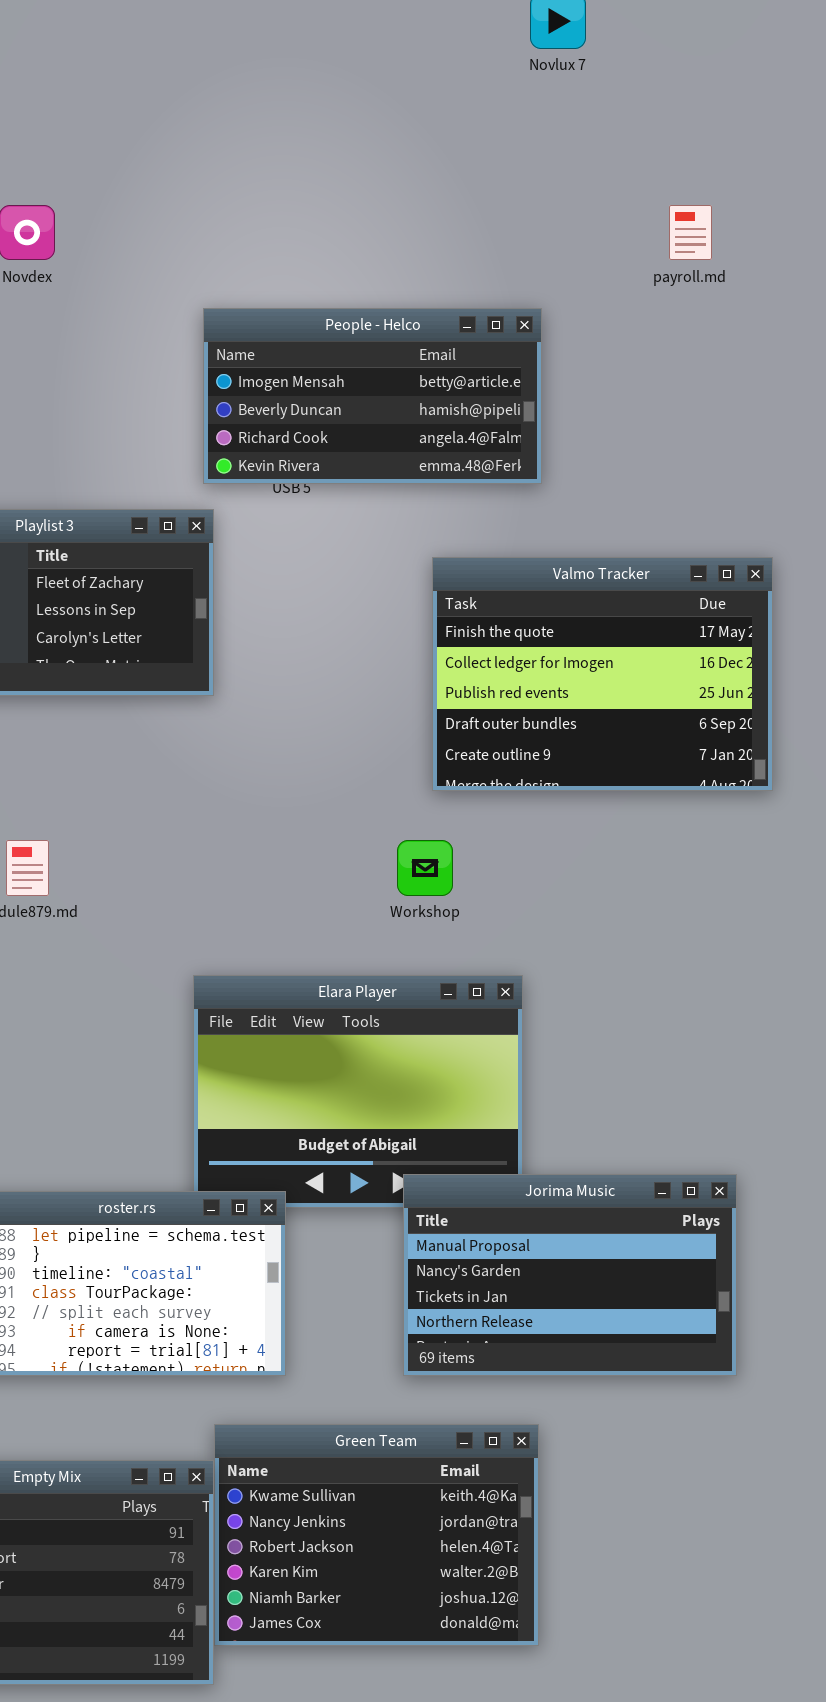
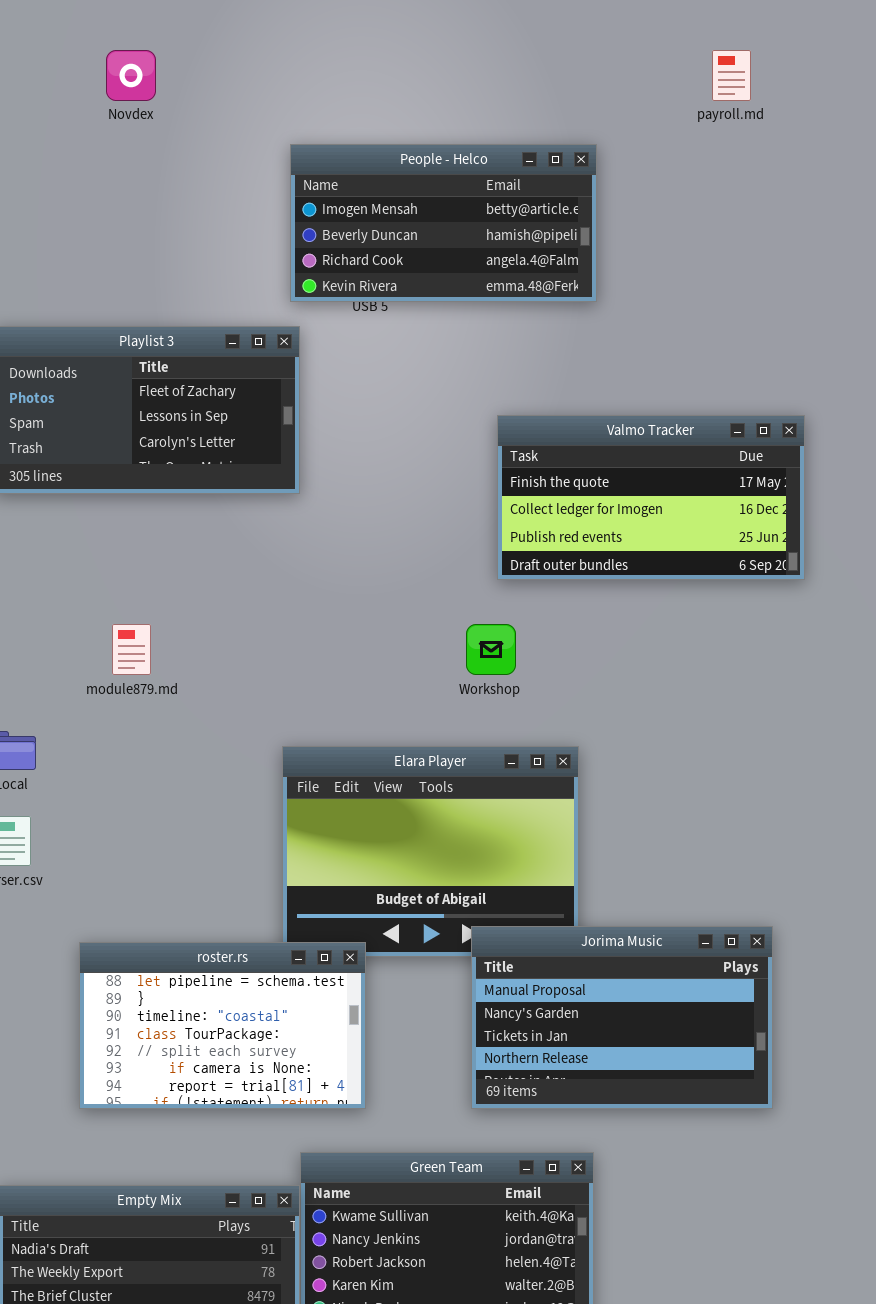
Valmo Tracker: [432,557,773,791] -> [497,415,805,580], resized

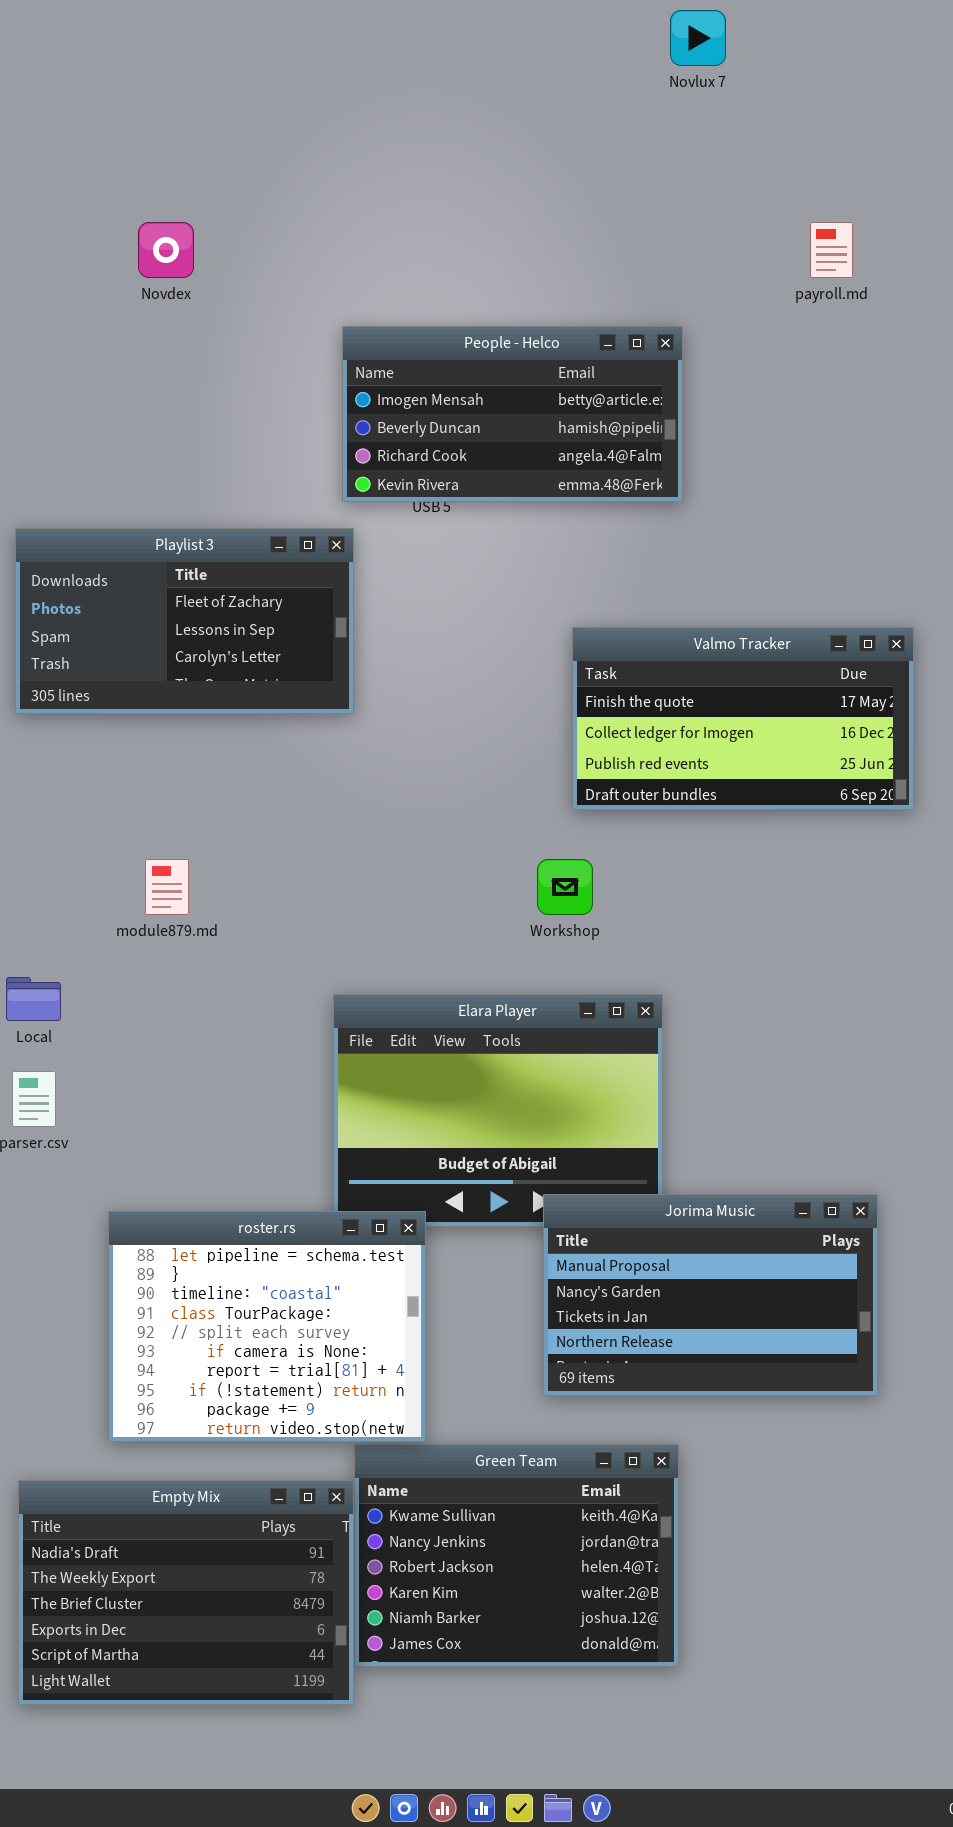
roster.rs: [79,942,366,1109] -> [108,1211,426,1442], resized

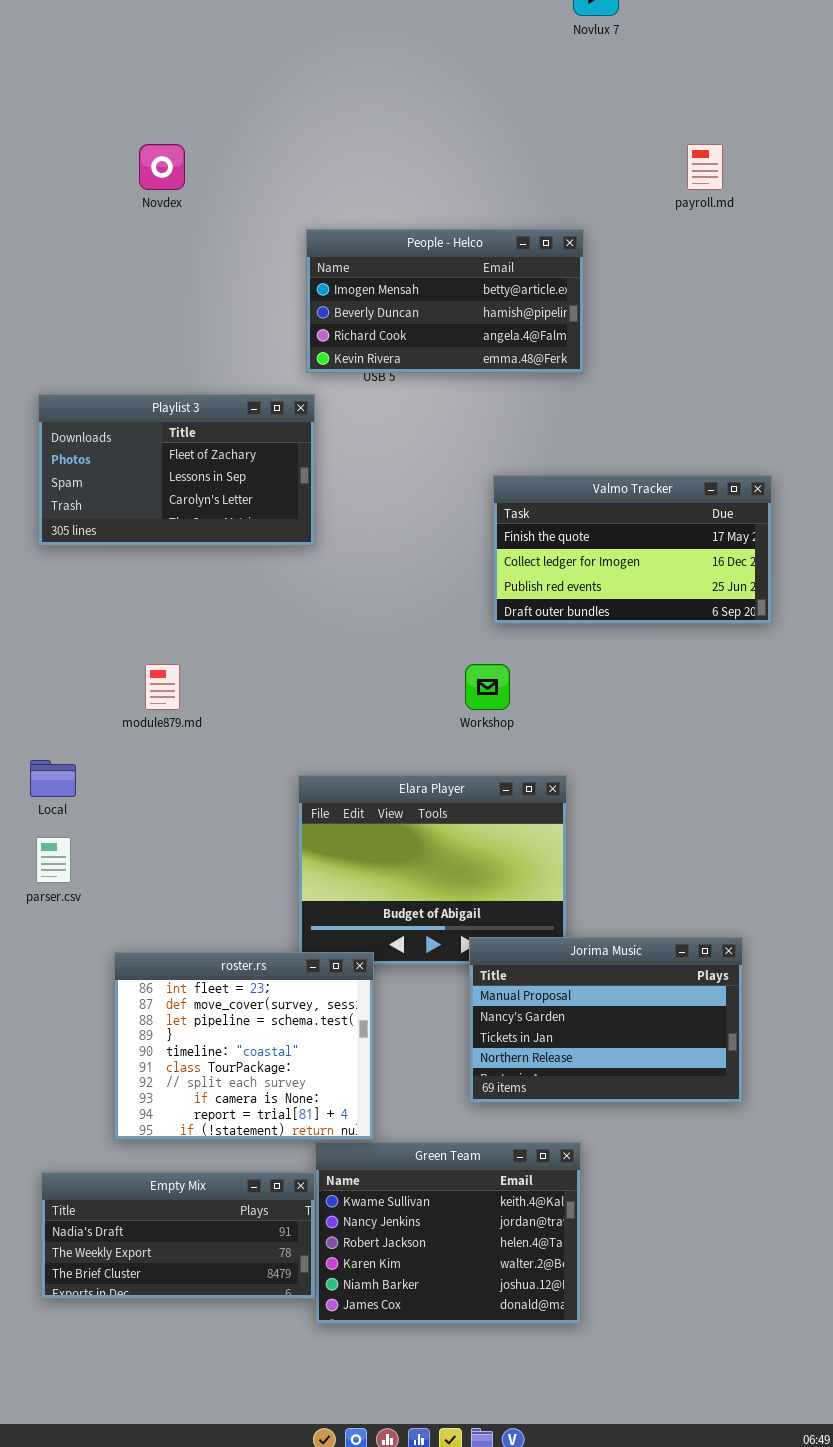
roster.rs: [108,1211,426,1442] -> [114,952,374,1140], scrolled up 2 rows
Empty Mix: [18,1480,354,1705] -> [41,1172,315,1299], resized

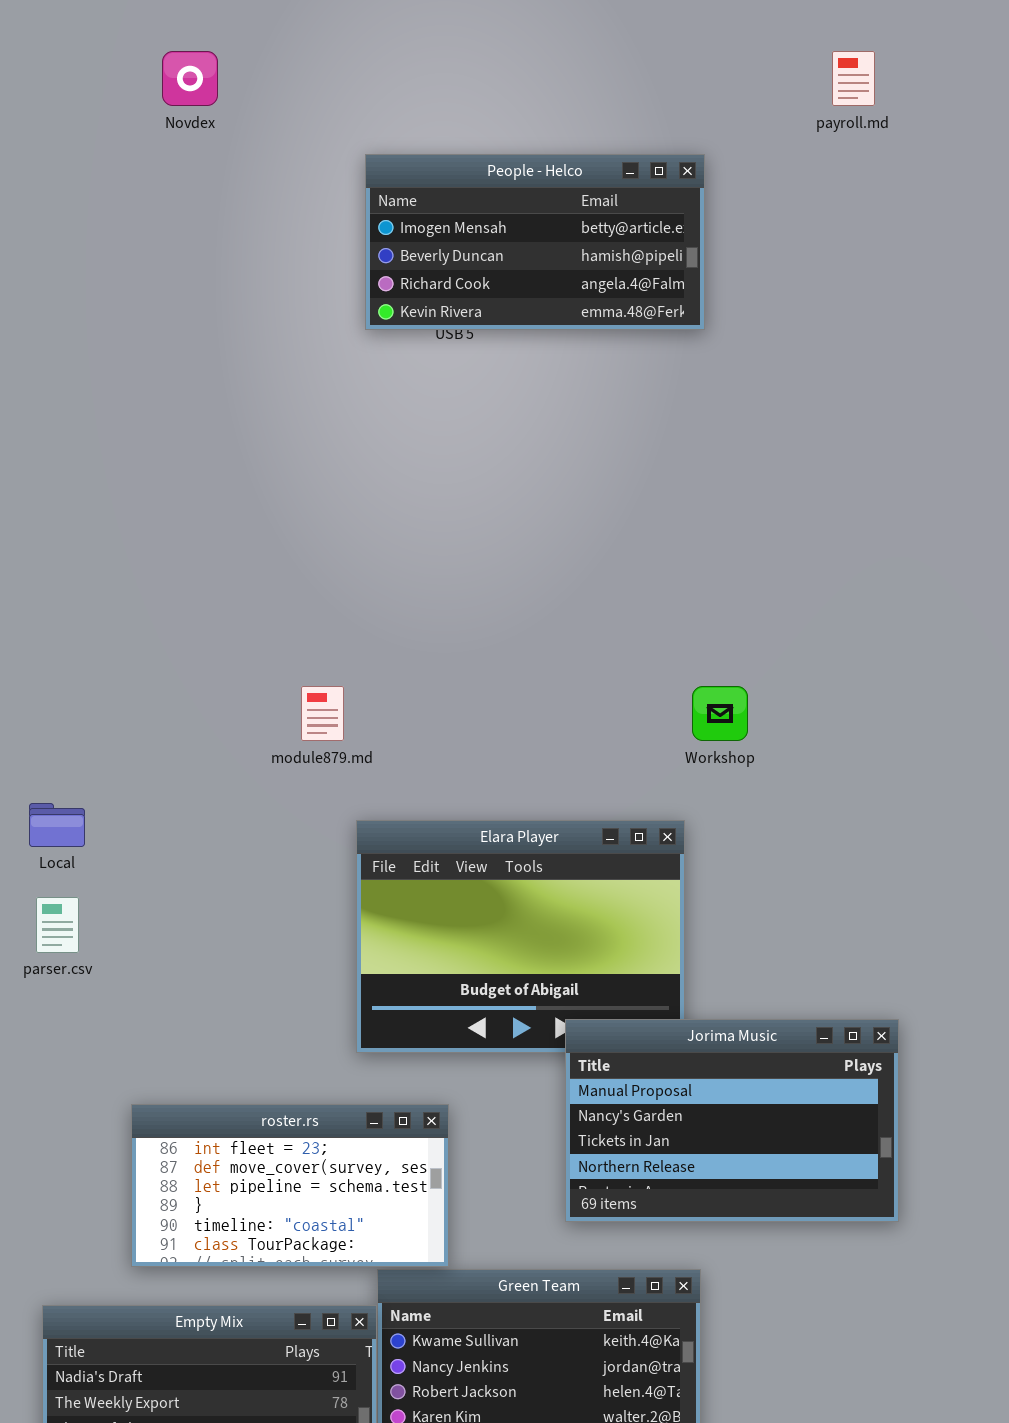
Playlist 3: [38,394,315,546] -> none, closed
Valmo Tracker: [493,475,772,624] -> none, closed
module879.md: [145,664,180,710] -> [301,686,344,741], moved
Workshop: [465,664,510,710] -> [692,686,748,741], moved
roster.rs: [114,952,374,1140] -> [131,1104,449,1267], resized

